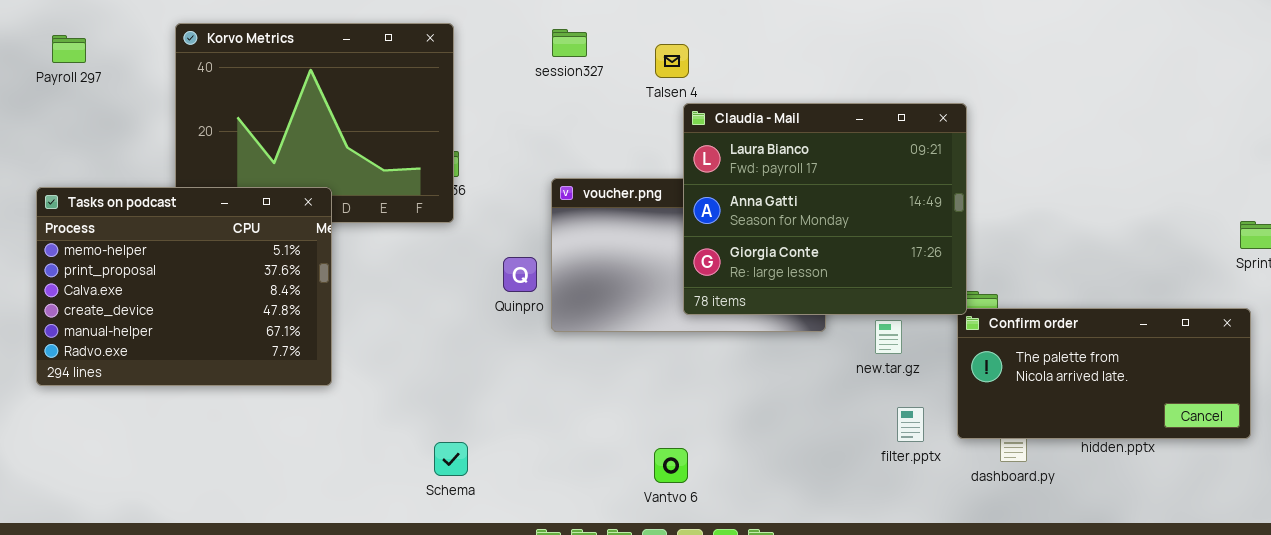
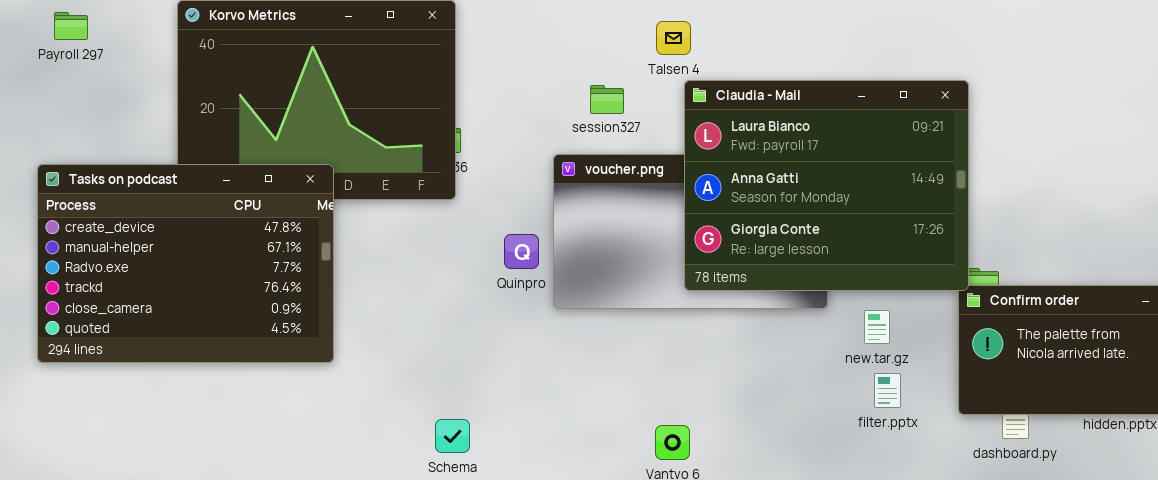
session327: [552,29,587,57] -> [590,85,624,114], moved
Tasks on podcast: [36,187,332,386] -> [37,164,334,363], scrolled down 3 rows
new.tar.gz: [875,320,902,354] -> [864,310,890,344], moved
filter.pptx: [897,407,924,442] -> [874,373,901,408], moved

